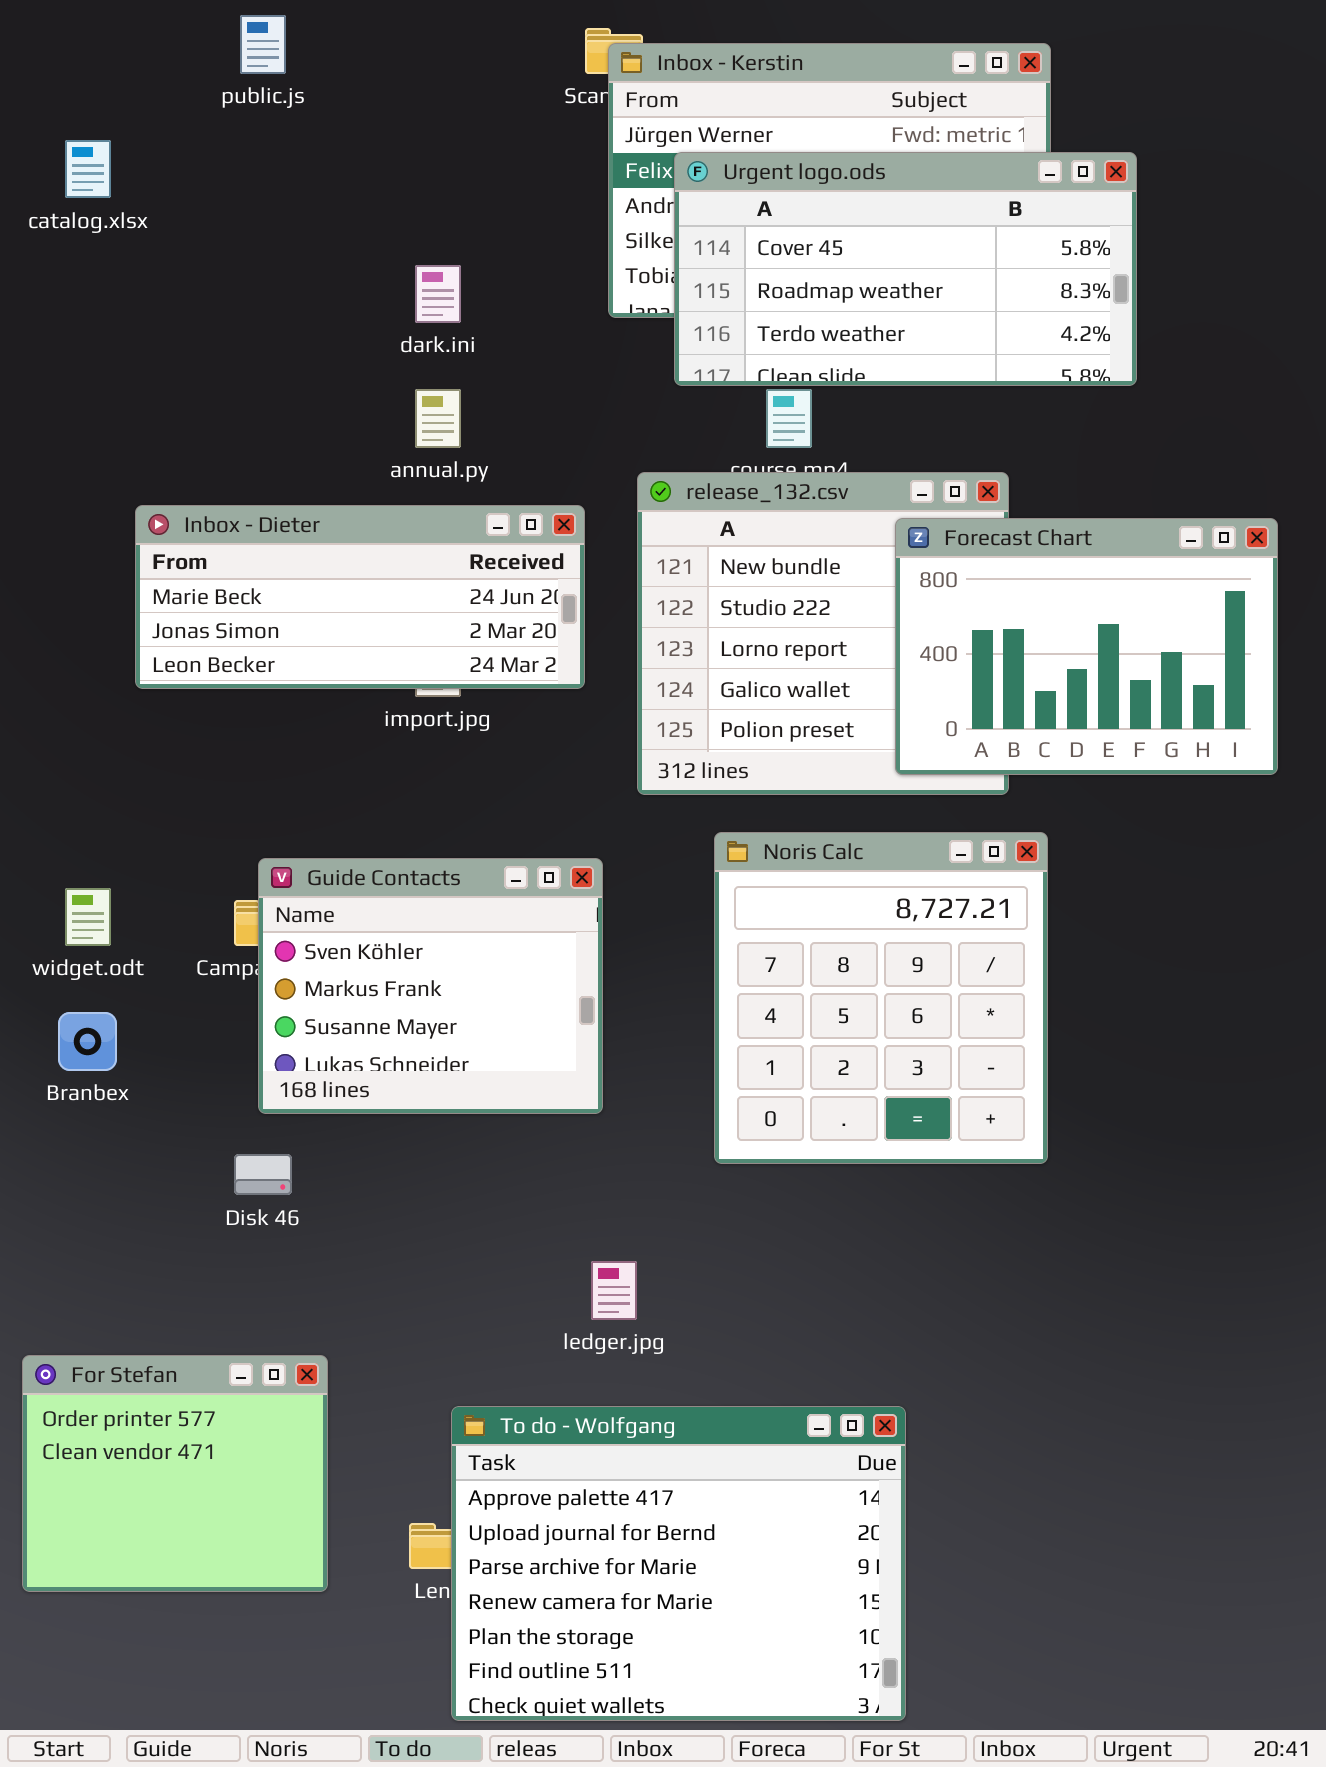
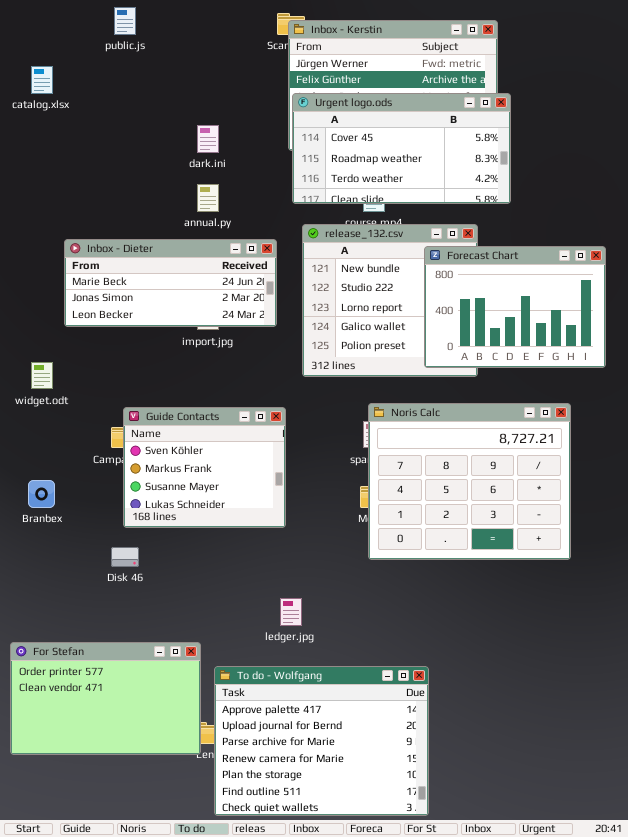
Urgent logo.ods: [674,152,1137,386] -> [292,93,511,204], moved
Noris Calc: [714,832,1048,1164] -> [368,403,571,560], moved, resized
widget.odt: [65,888,111,946] -> [31,362,53,389], moved
For Stefan: [22,1355,328,1592] -> [10,642,201,755], resized

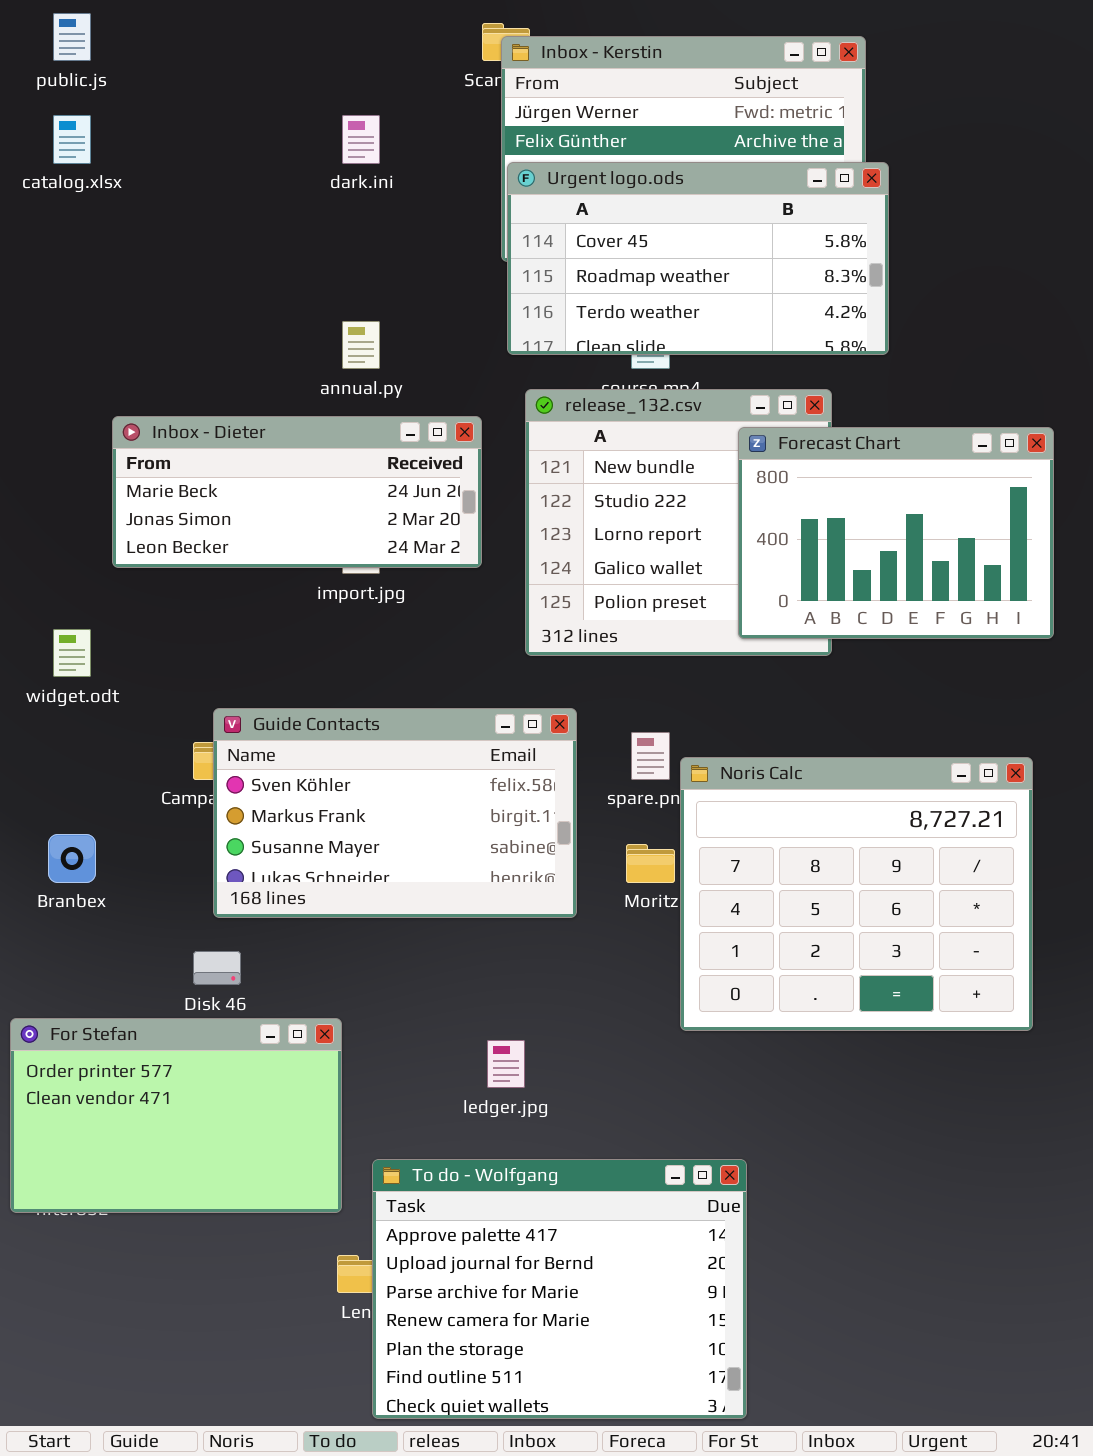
public.js: [114,7,136,35] -> [53,13,91,61], moved
dark.ini: [197,125,219,153] -> [342,115,380,164], moved
Noris Calc: [368,403,571,560] -> [680,757,1033,1031], moved
Guide Contacts: [123,407,286,528] -> [213,708,577,918], resized
For Stefan: [10,642,201,755] -> [10,1018,342,1213], moved

